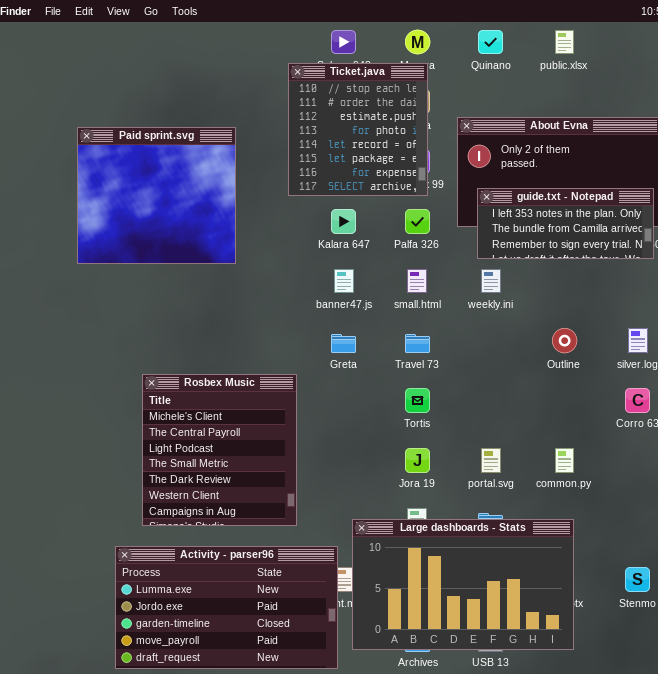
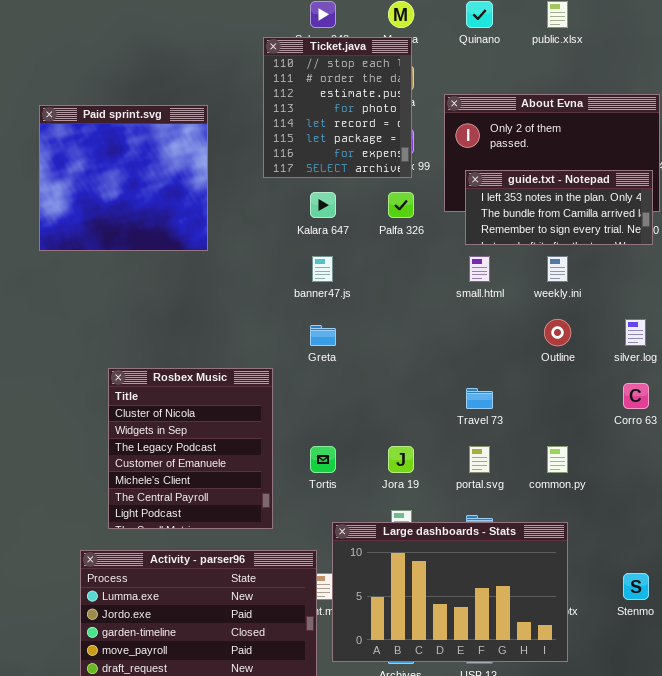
small.html: [407,269,427,293] -> [469,256,490,282], moved
weekly.ini: [481,269,501,293] -> [547,256,568,282], moved
Travel 73: [405,334,430,353] -> [466,388,493,409], moved
Rosbex Music: [142,374,297,526] -> [108,368,273,529], scrolled up 4 rows
Tortis: [405,388,430,413] -> [310,446,336,473], moved

